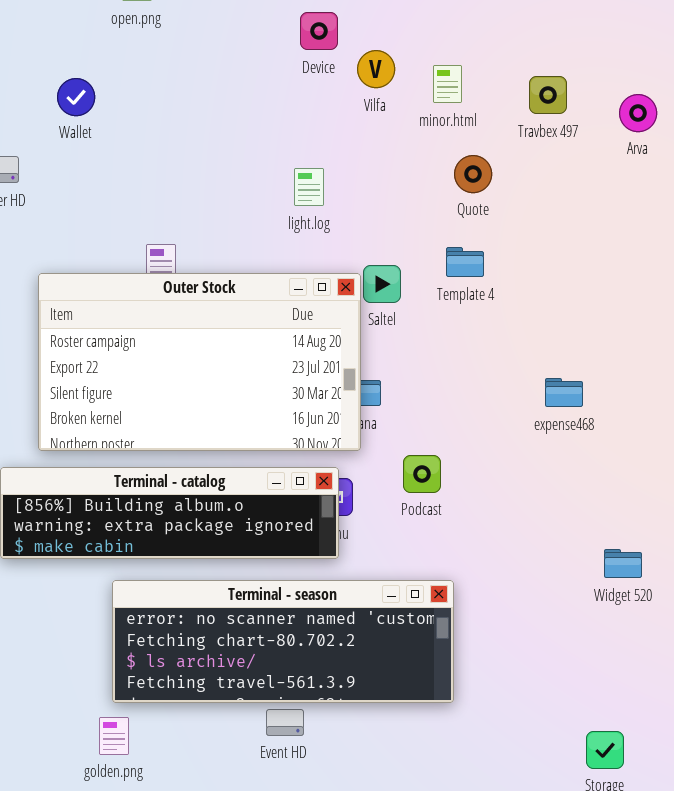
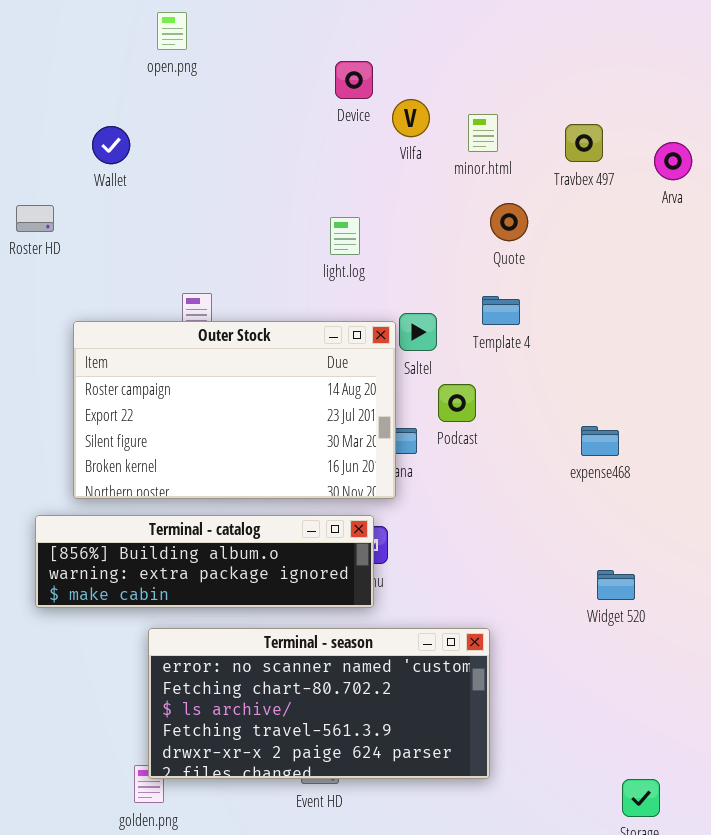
Podcast: [403,455,441,493] -> [438,384,476,422], moved
Widget 520: [604,549,642,578] -> [597,570,635,600], moved
Terminal - season: [112,580,454,703] -> [148,628,490,779], resized

